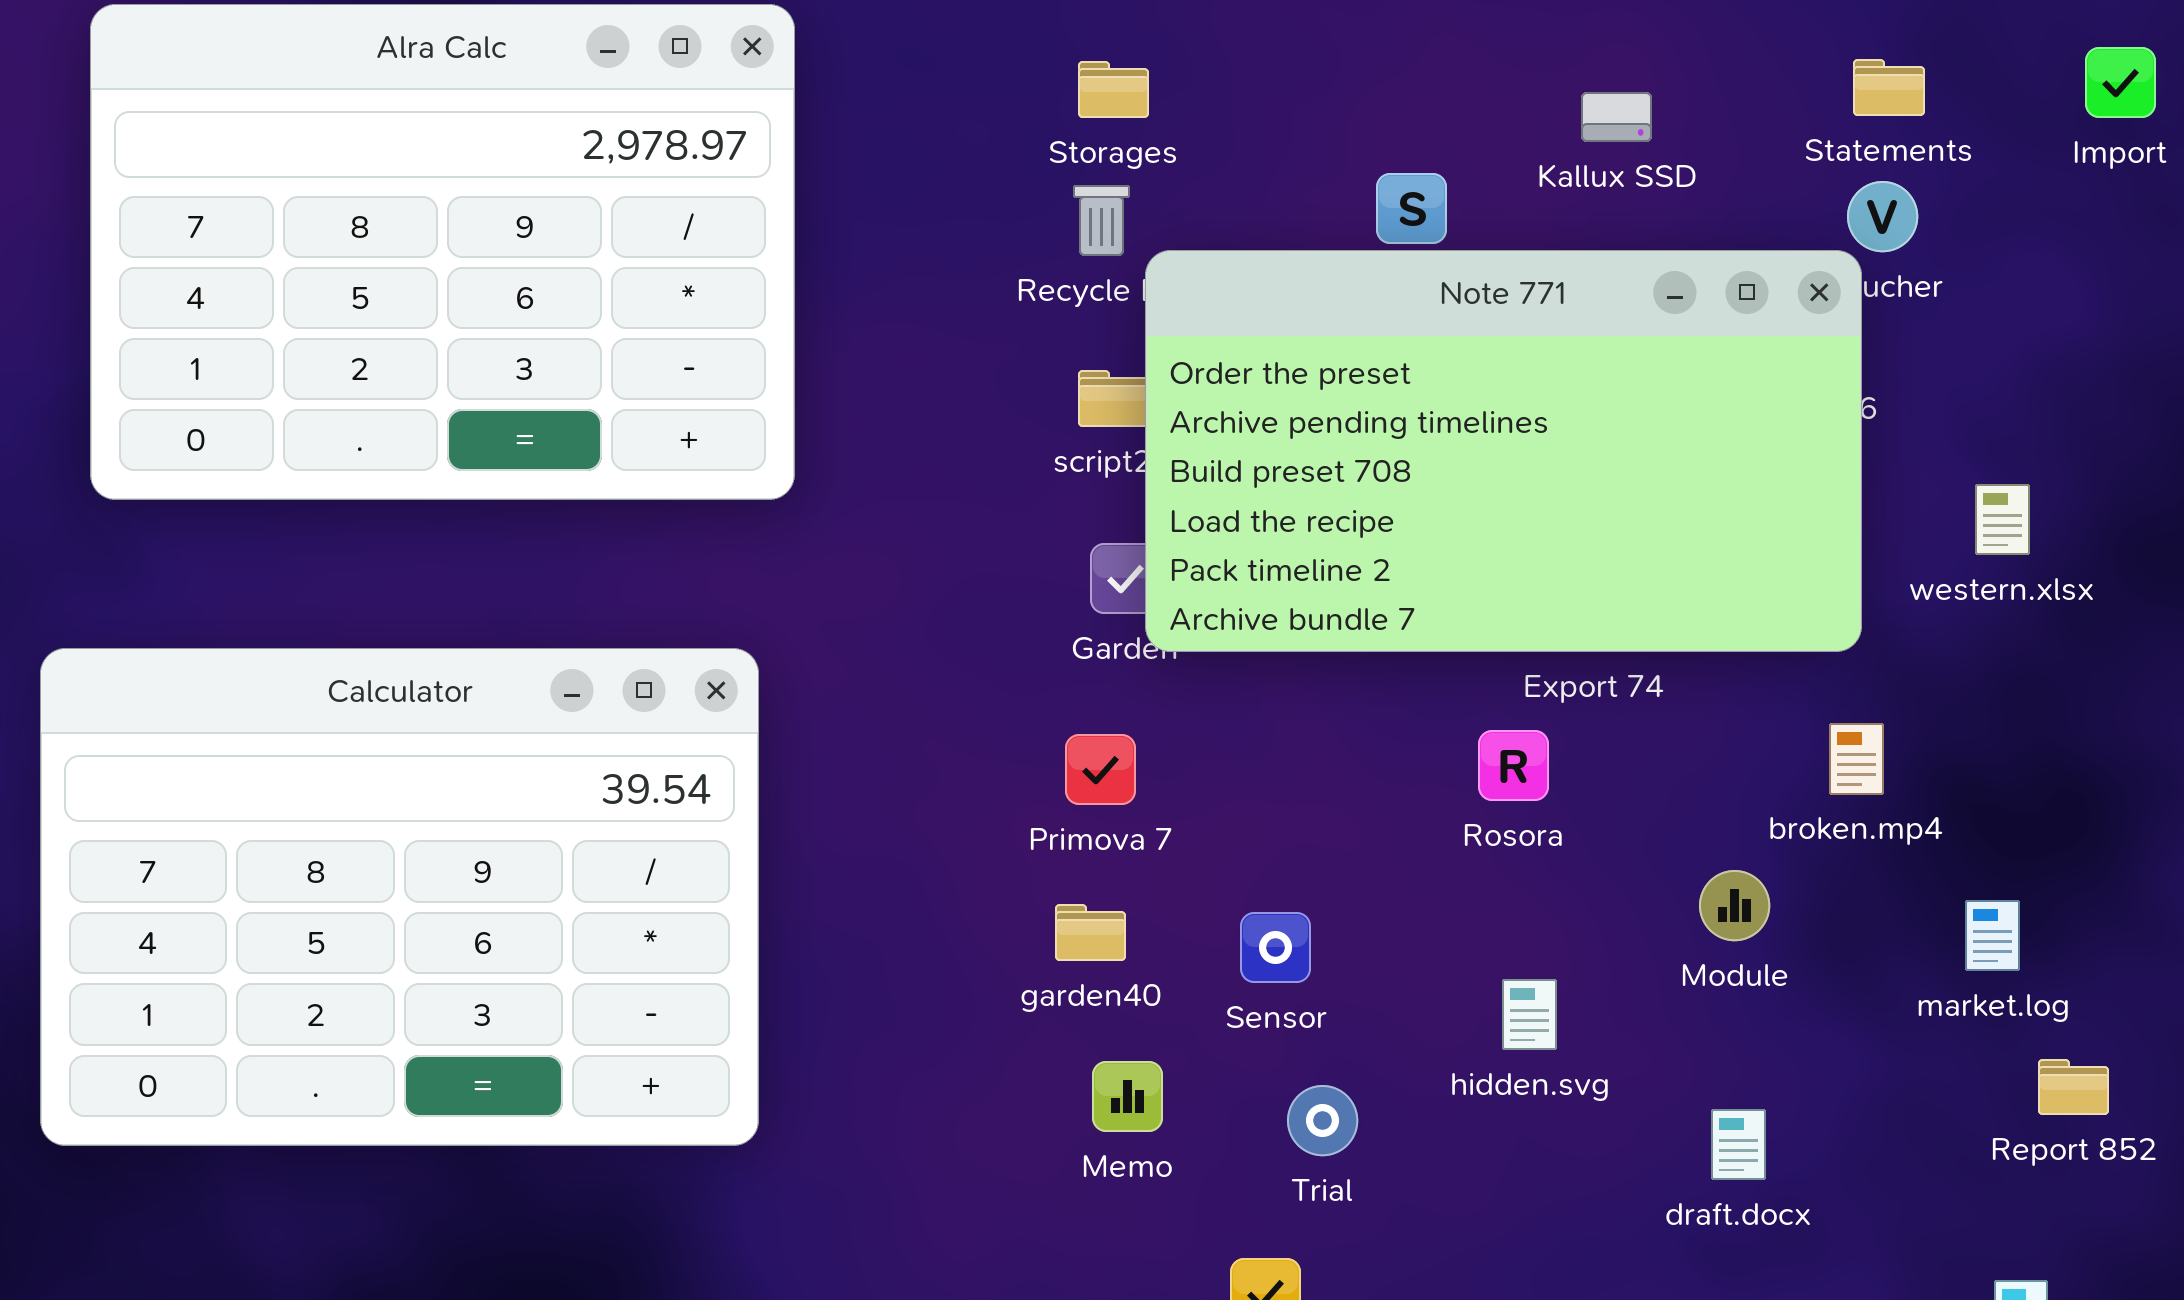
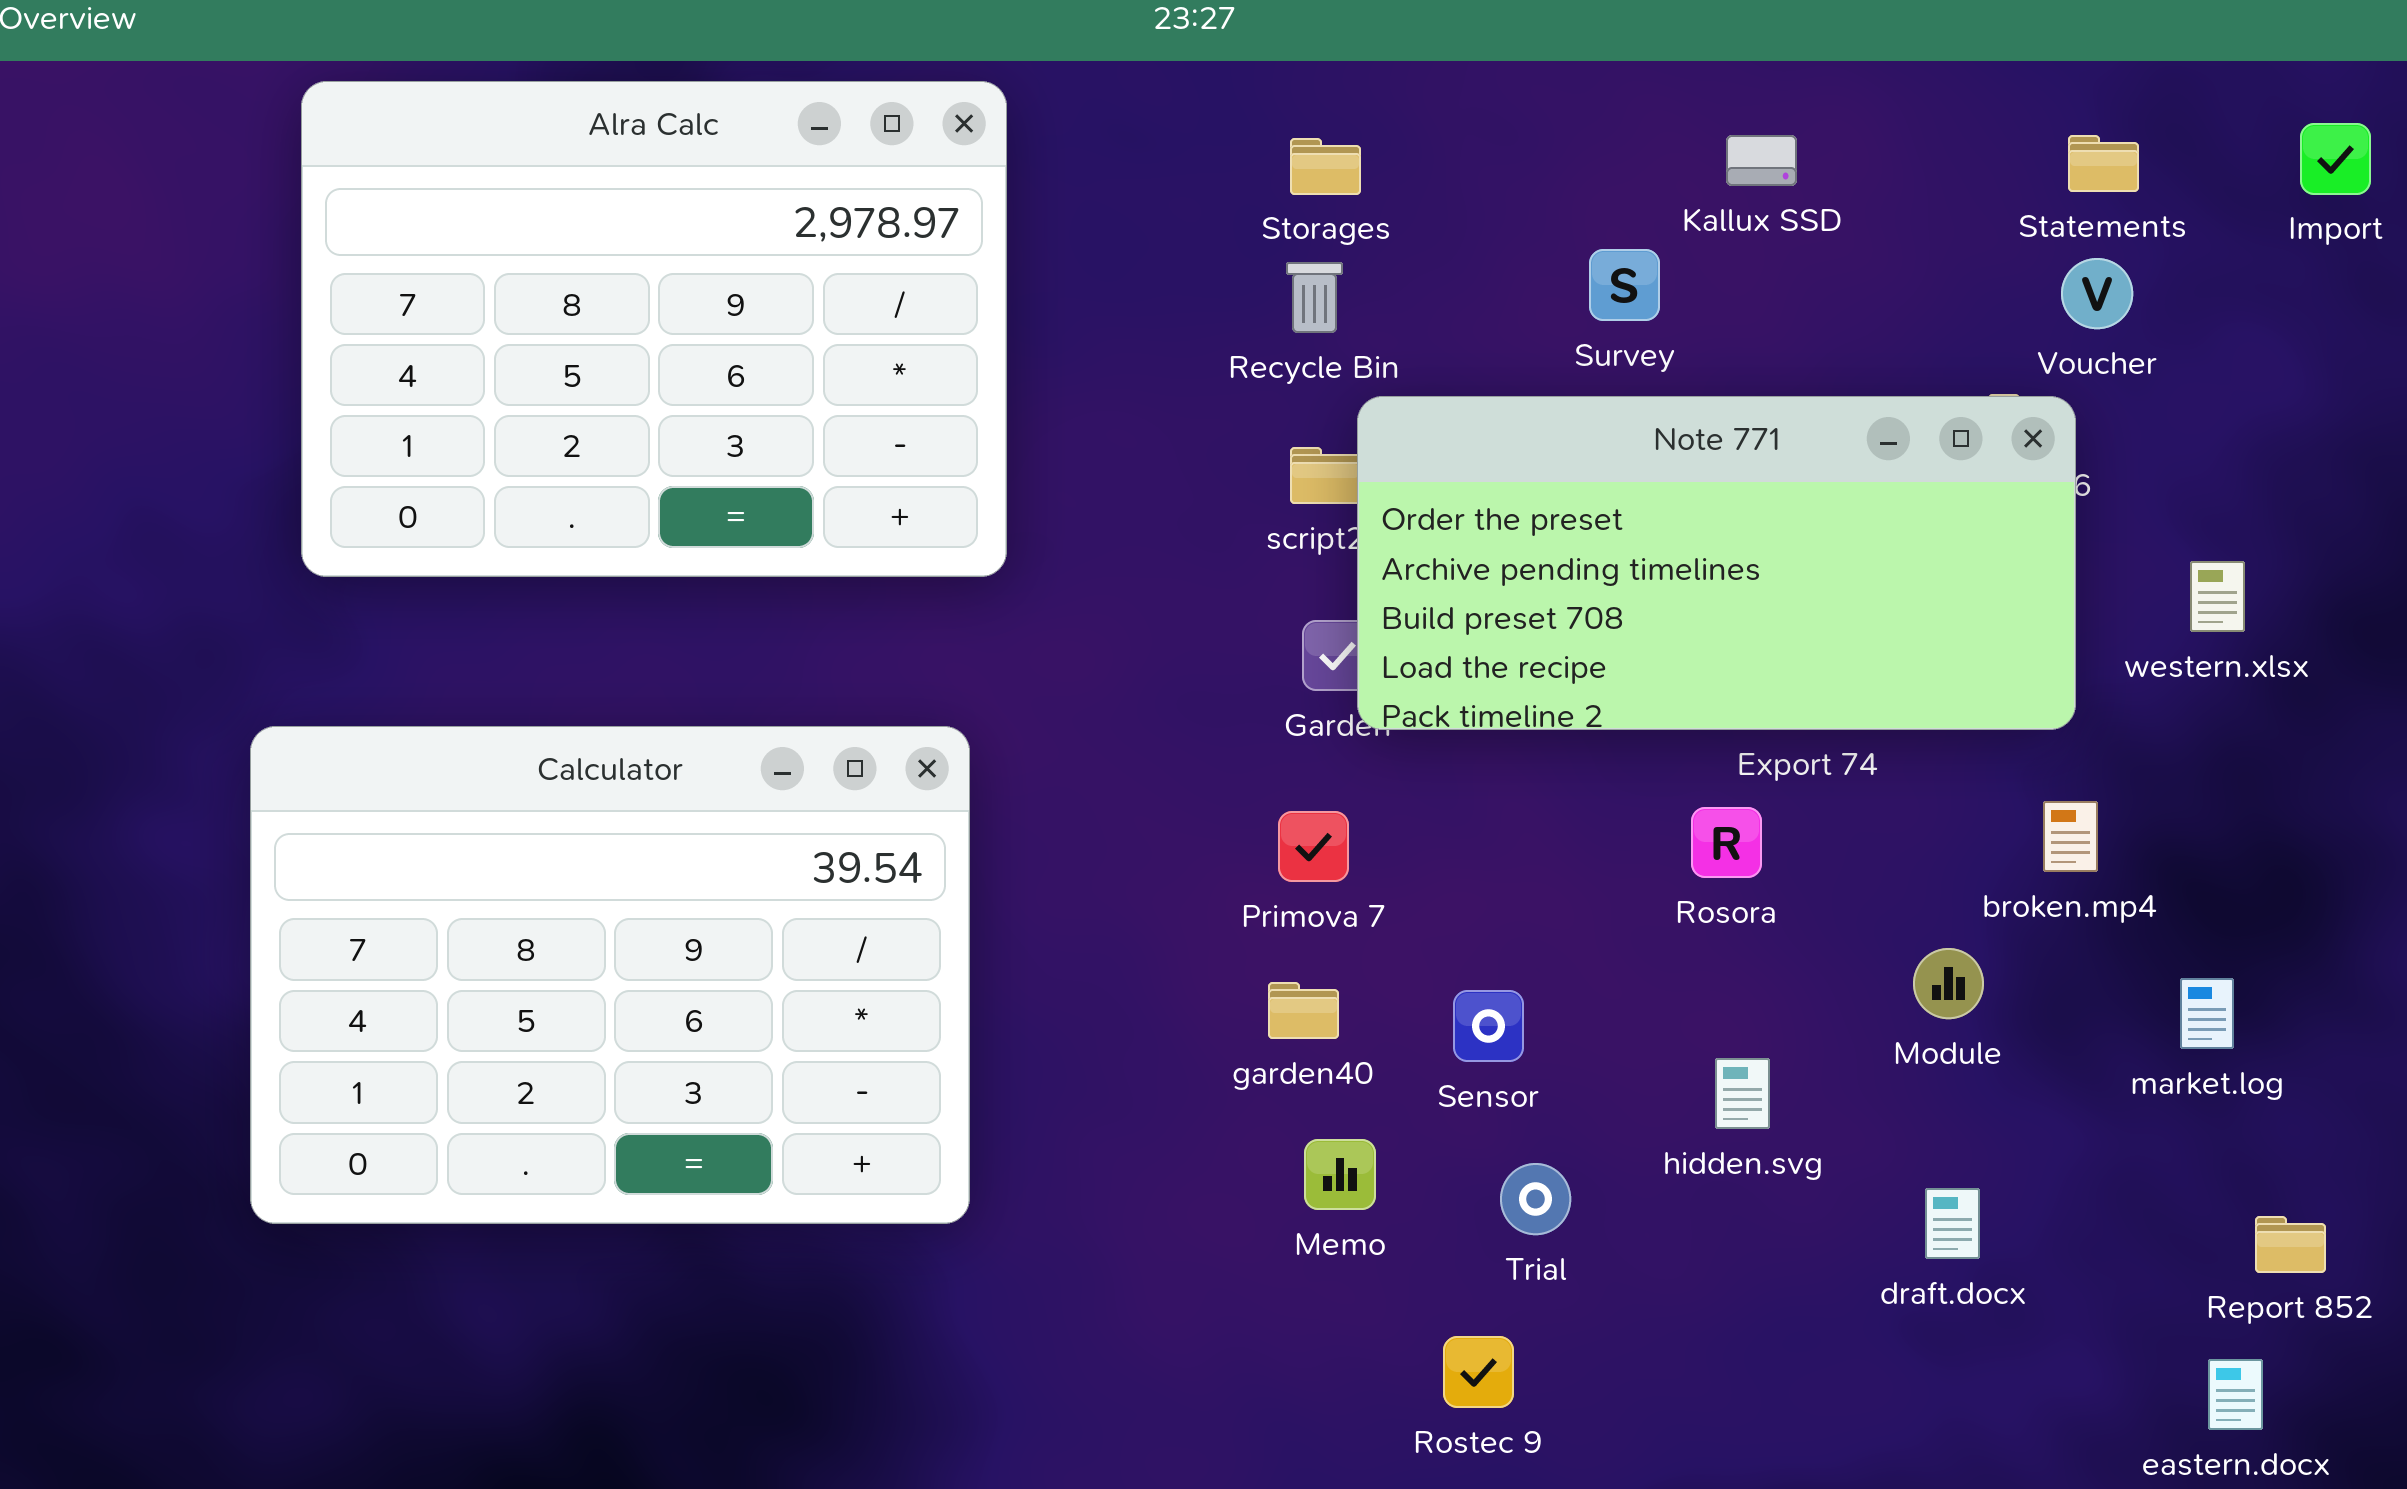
Kallux SSD: [1581,92,1652,142] -> [1726,135,1797,186], moved
Note 771: [1145,250,1862,652] -> [1357,396,2076,730], resized
Report 852: [2038,1059,2109,1115] -> [2255,1216,2326,1273], moved

